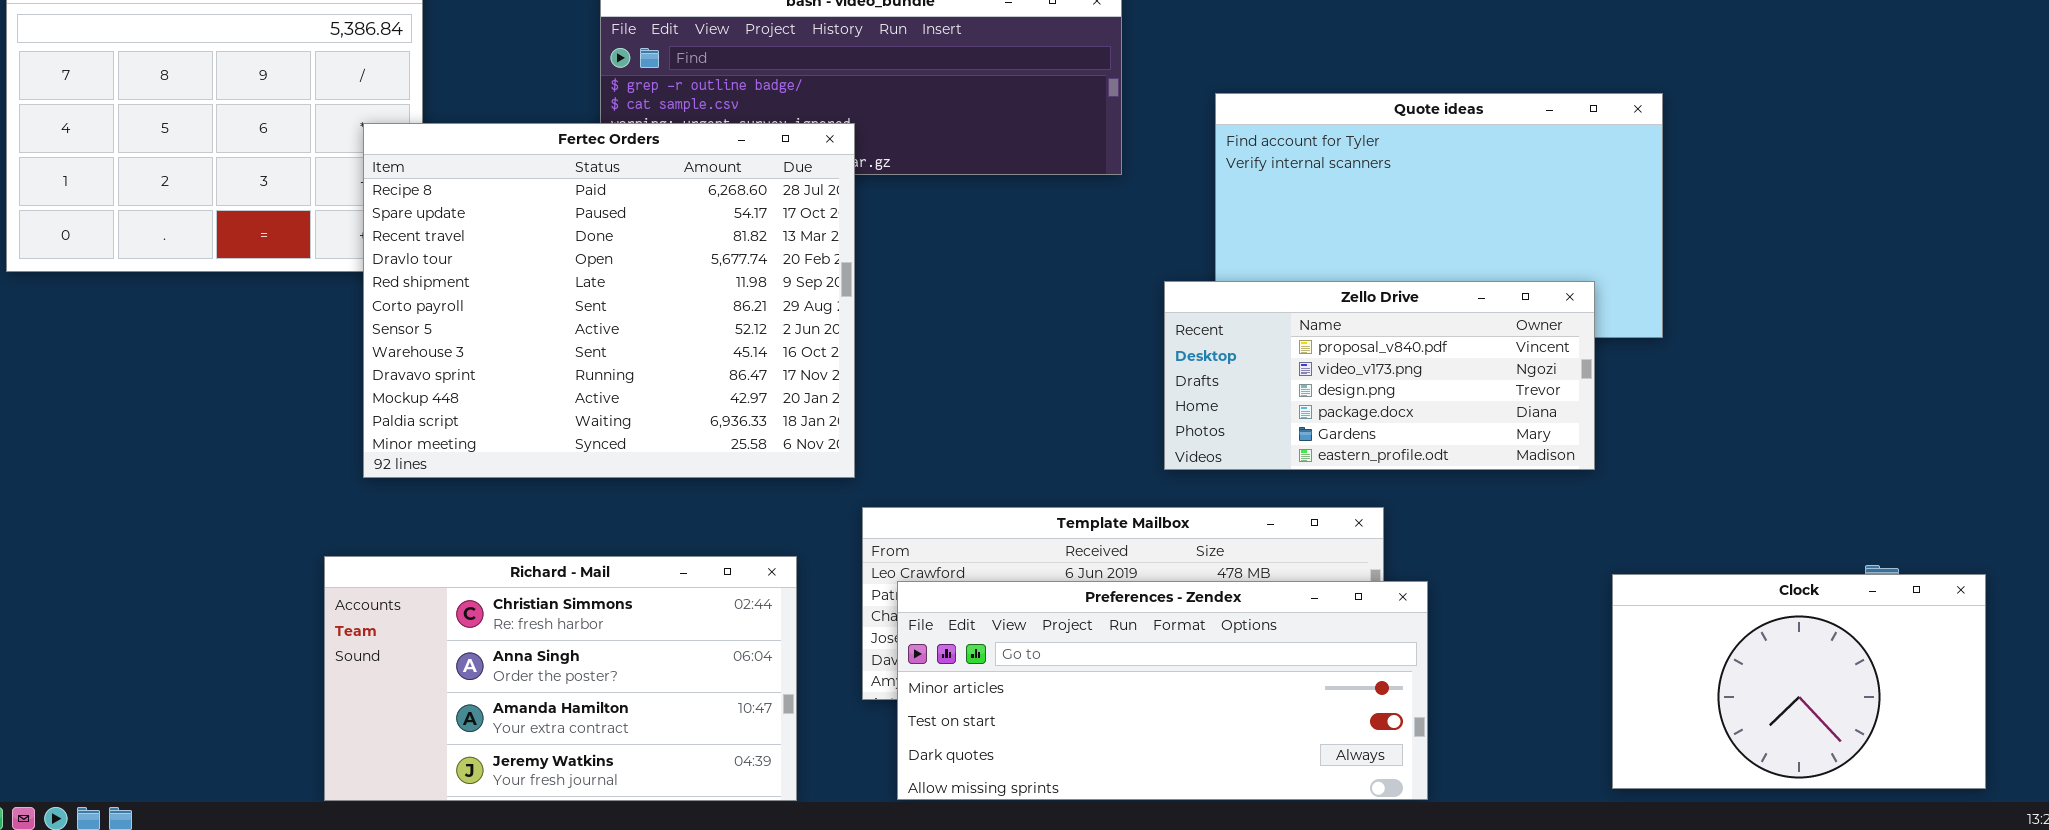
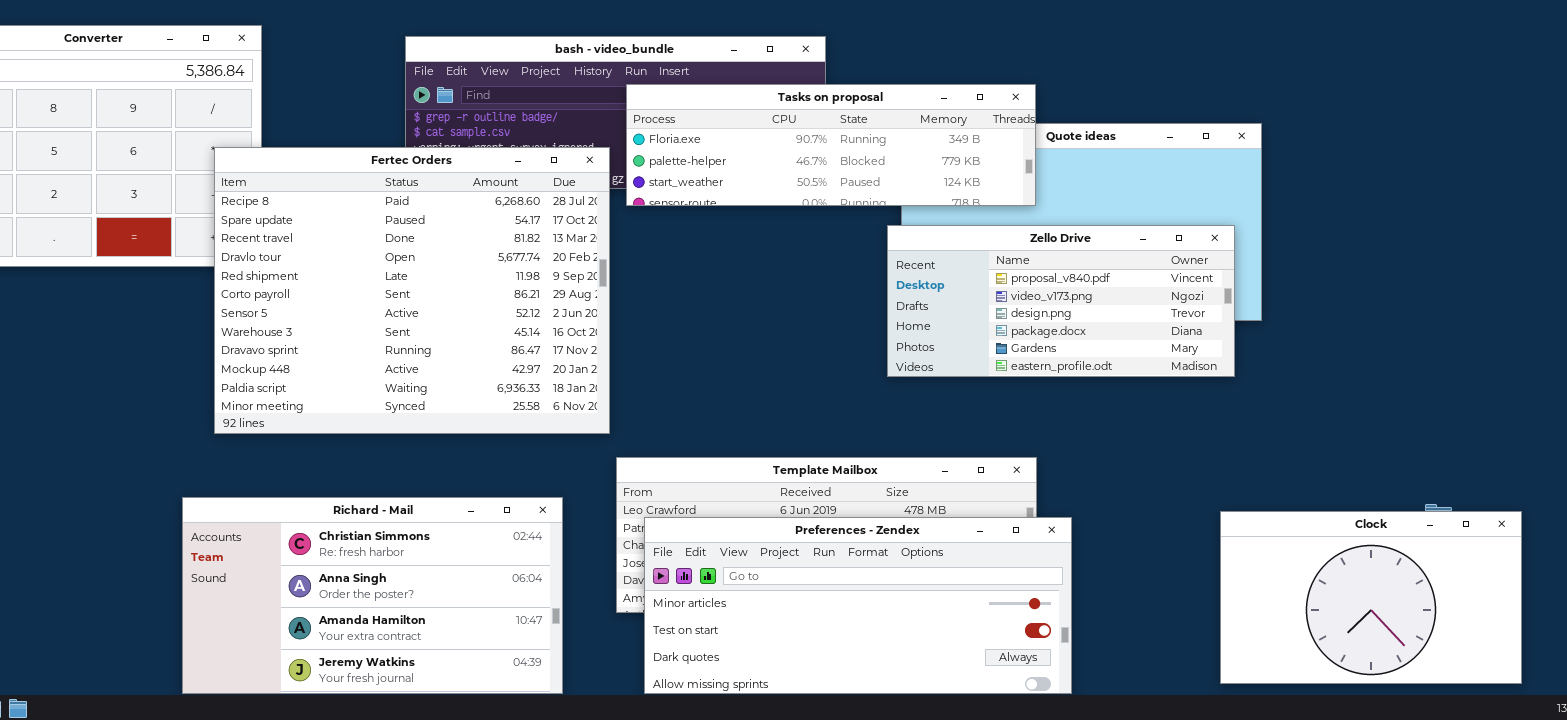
Tasks on proposal: none -> [626,84,1036,206], opened
Zello Drive: [1164,281,1595,470] -> [887,225,1235,377], moved

